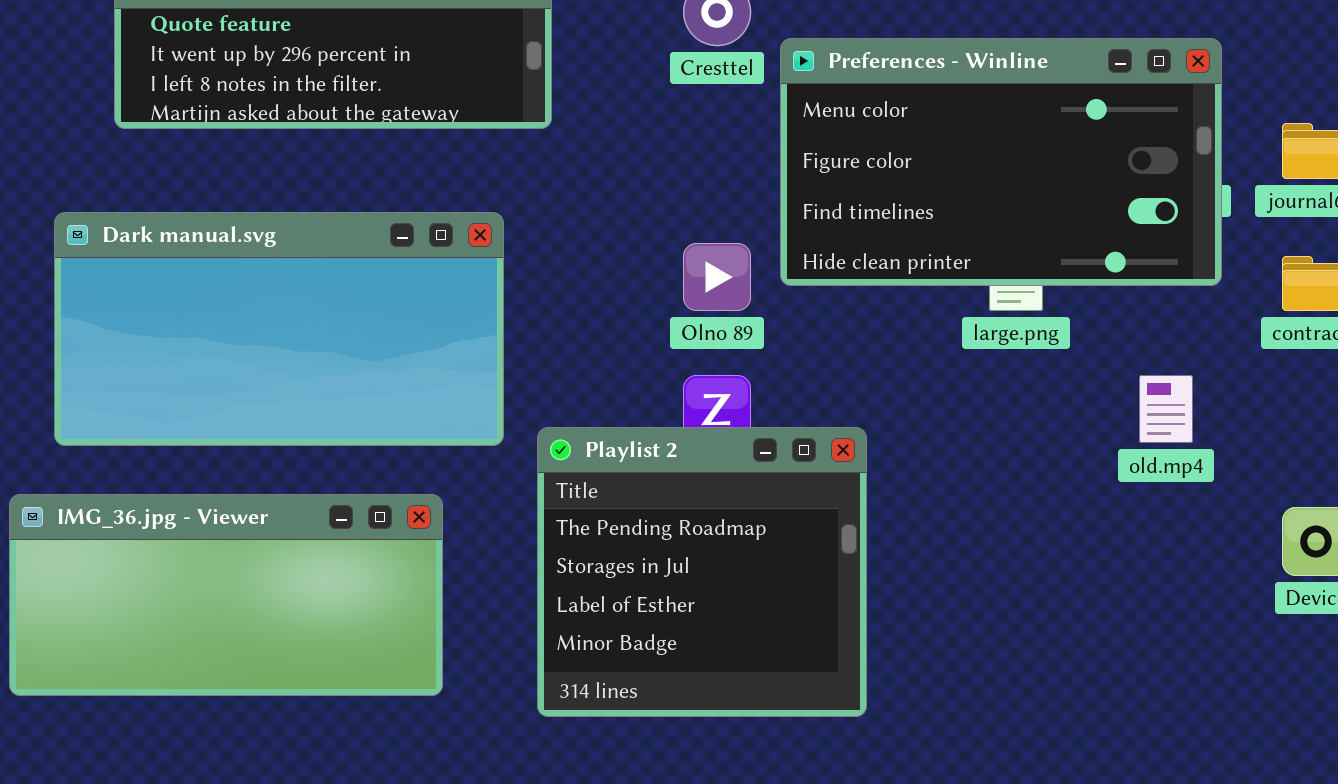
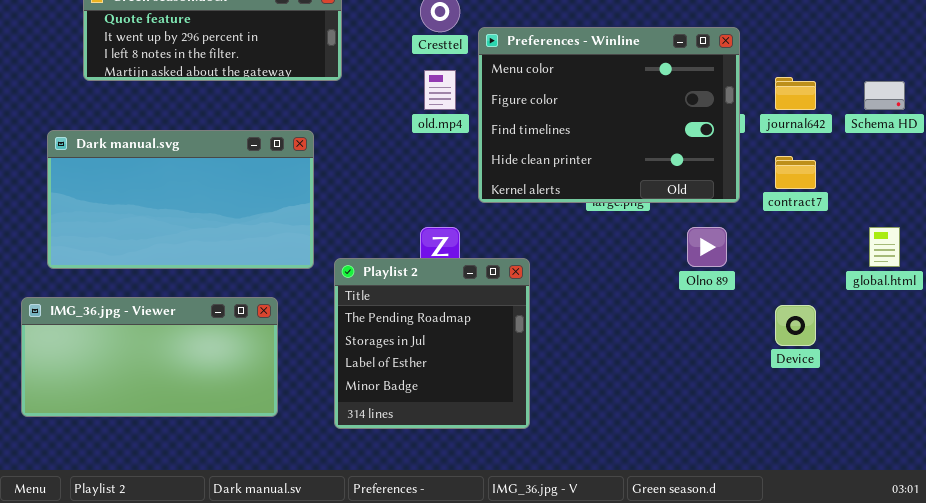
Preferences - Winline: [780,38,1222,286] -> [478,27,740,203], resized
Olno 89: [683,243,751,311] -> [687,227,727,267], moved
old.mp4: [1139,375,1193,443] -> [424,70,456,110], moved

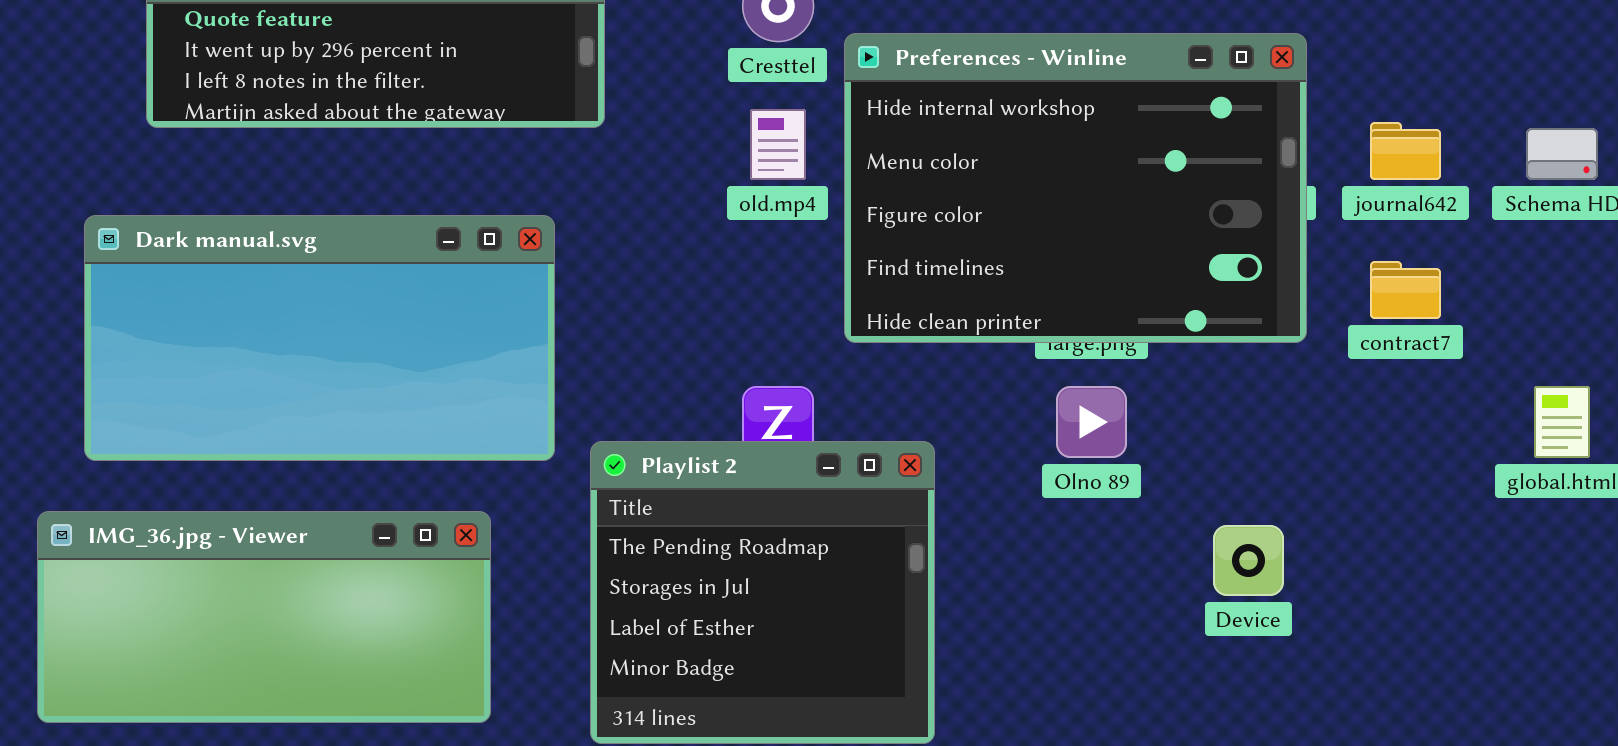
Preferences - Winline: [478,27,740,203] -> [844,33,1307,343], scrolled up 1 row
Olno 89: [687,227,727,267] -> [1056,386,1127,458], moved
Device: [775,305,816,346] -> [1213,525,1284,596], moved

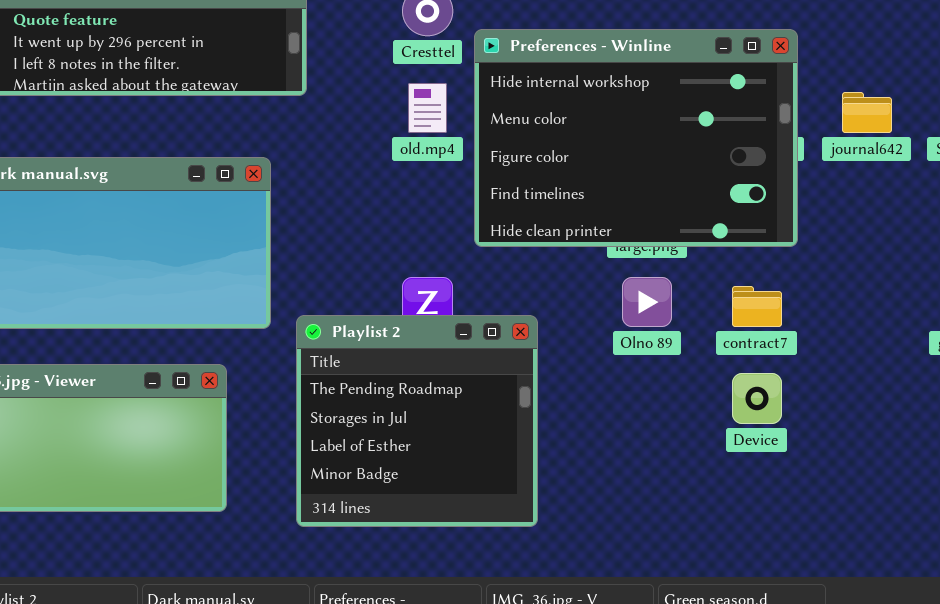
contract7: [1370,261,1441,319] -> [732,286,782,327], moved

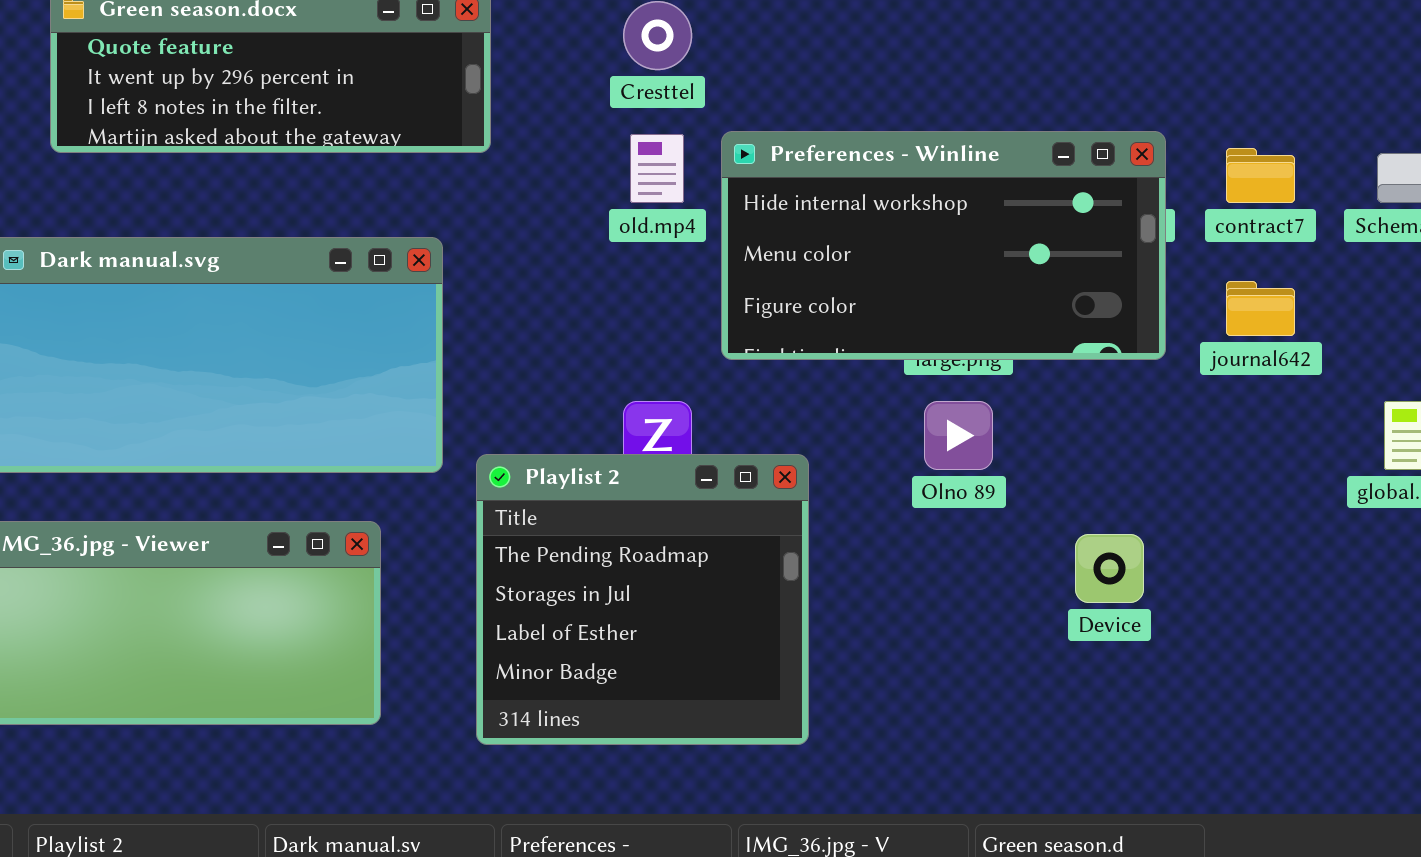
Preferences - Winline: [474,29,798,247] -> [721,131,1166,360], resized
journal642: [842,92,892,133] -> [1226,281,1295,336], moved
contract7: [732,286,782,327] -> [1226,148,1295,203], moved

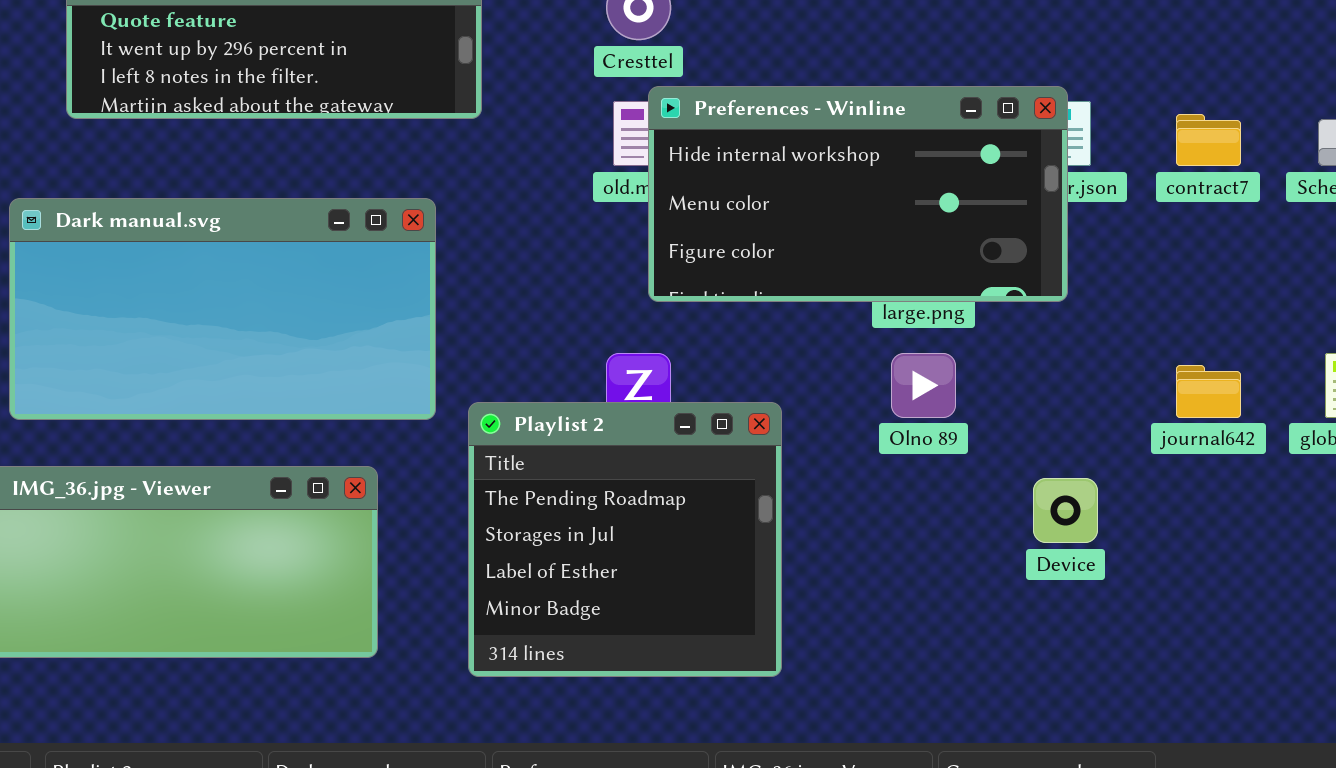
Preferences - Winline: [721,131,1166,360] -> [648,86,1068,302], moved
journal642: [1226,281,1295,336] -> [1176,365,1241,418], moved

